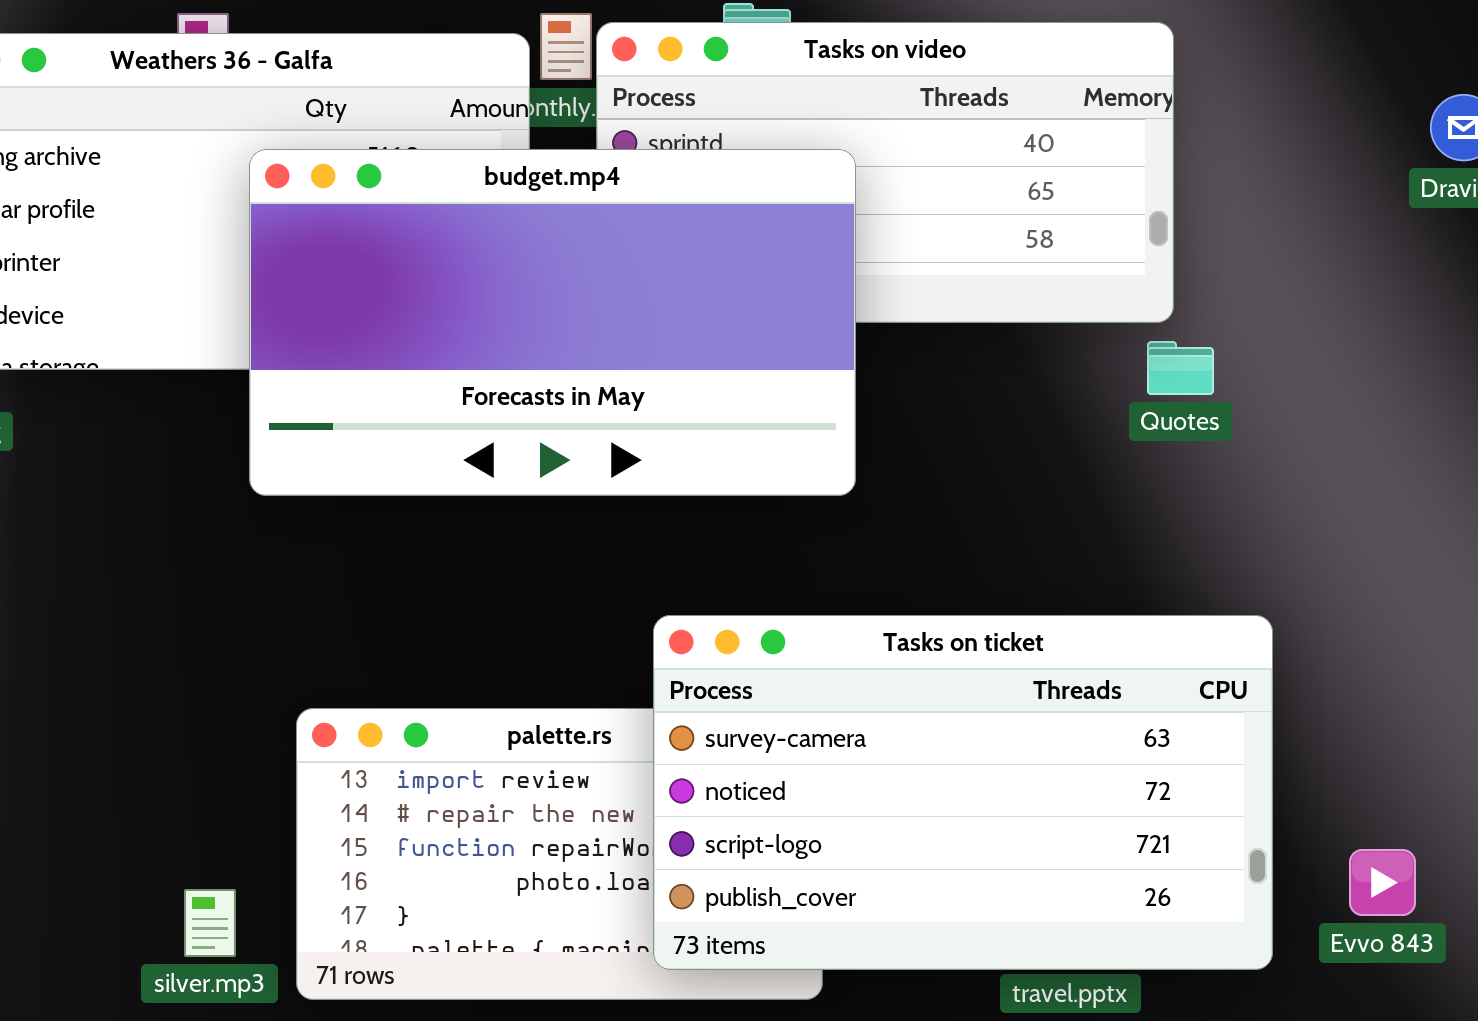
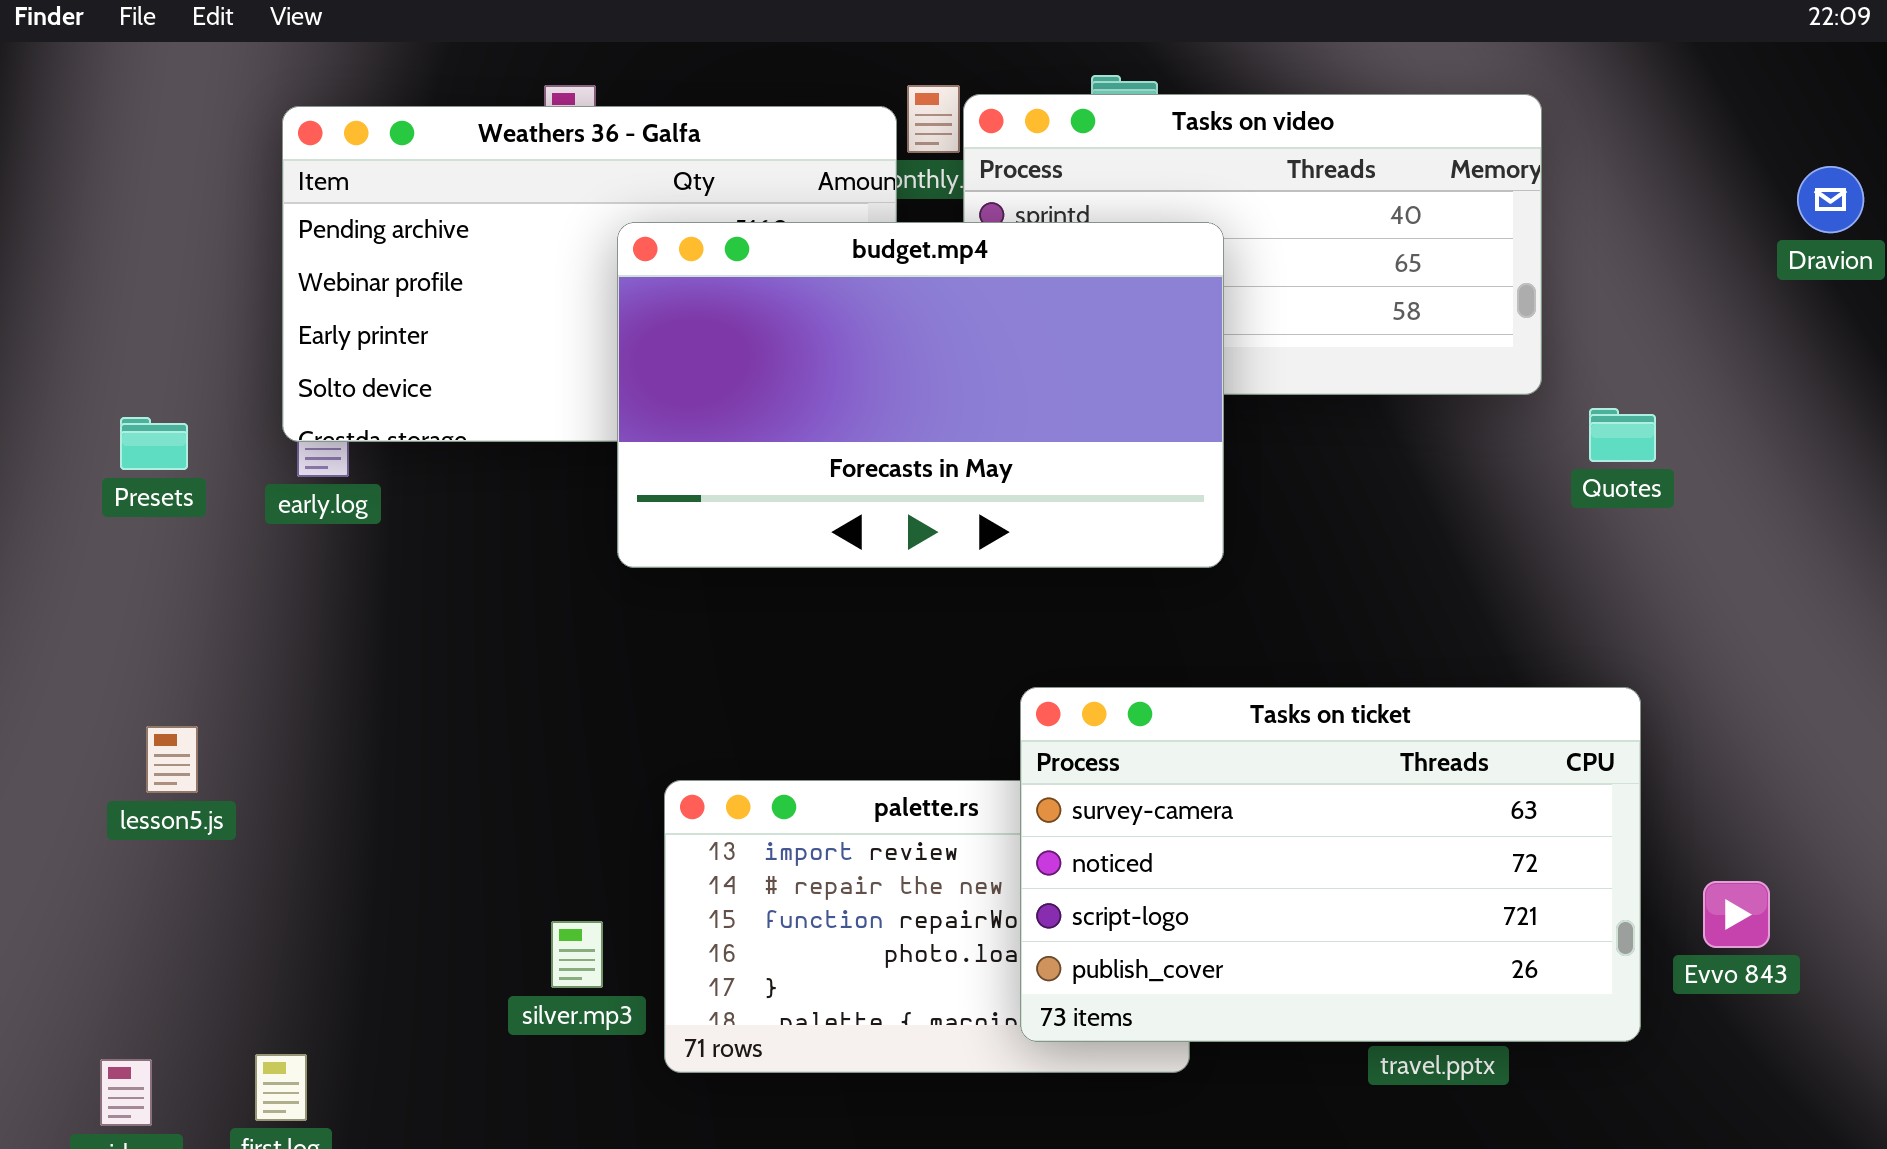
Quotes: [1147,341,1214,395] -> [1589,408,1656,462], moved
Evvo 843: [1349,849,1416,916] -> [1703,881,1770,948], moved
silver.mp3: [184,889,236,957] -> [551,921,603,988], moved

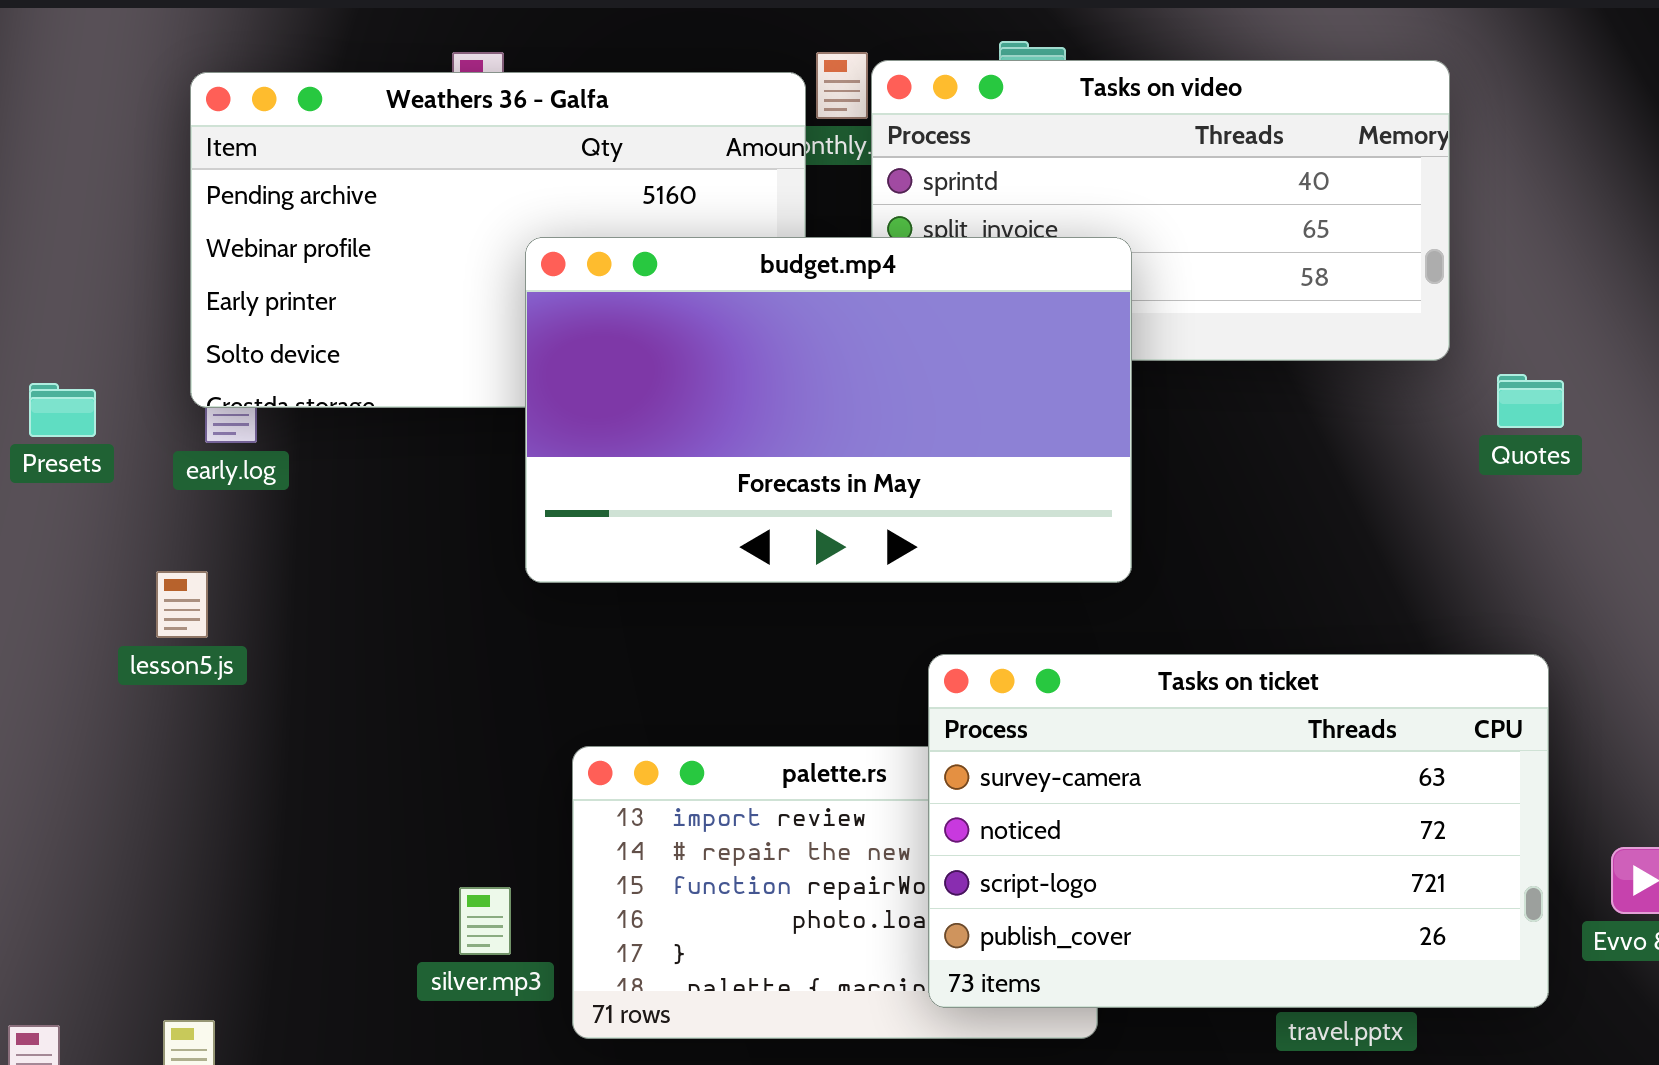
budget.mp4: [617,222,1224,568] -> [525,237,1132,583], moved
lesson5.js: [146,726,198,793] -> [156,571,208,638], moved

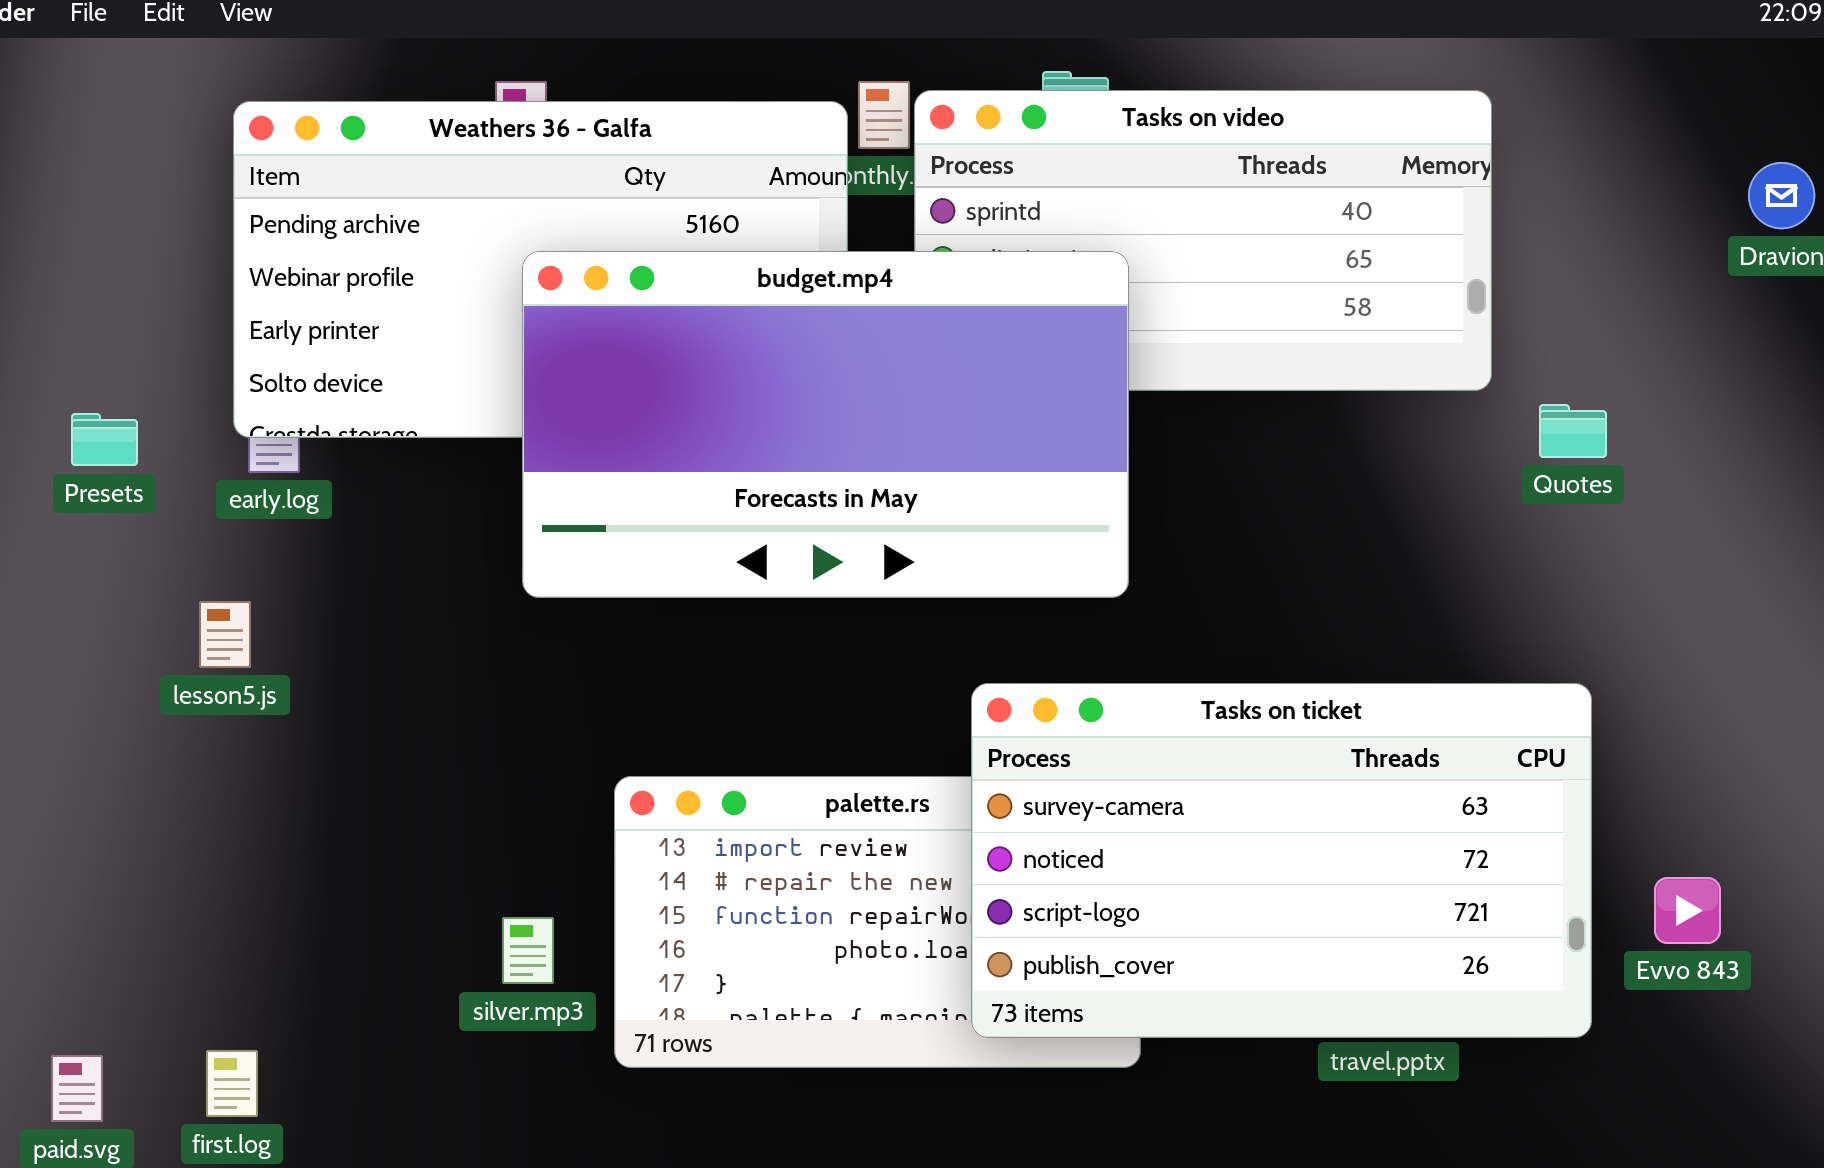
budget.mp4: [525,237,1132,583] -> [522,251,1129,598], moved

